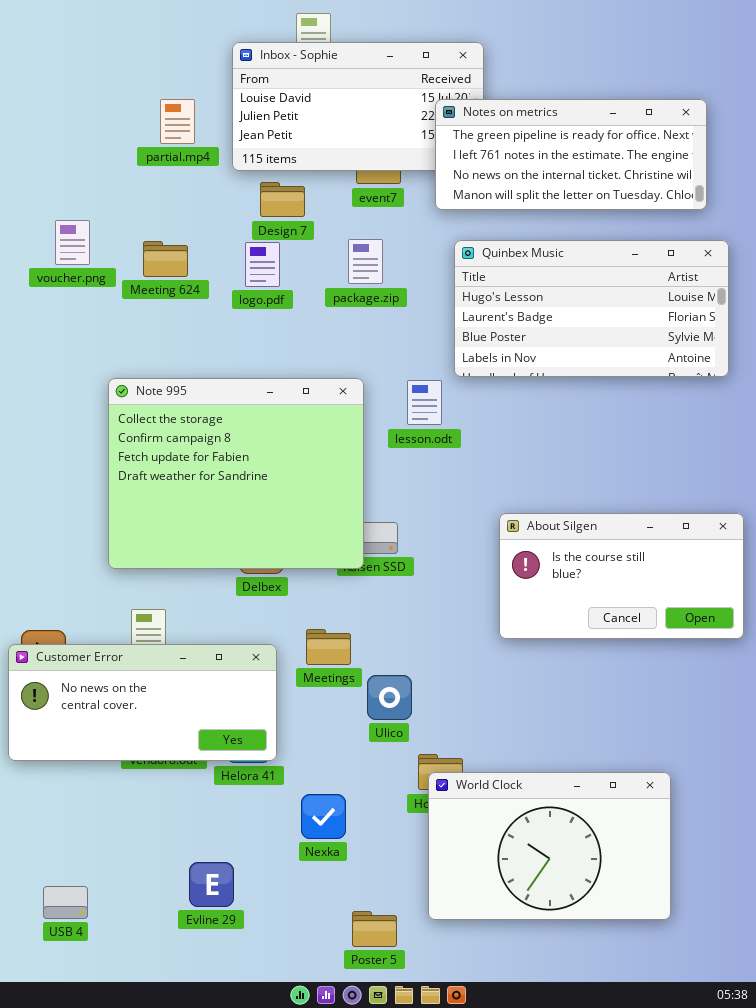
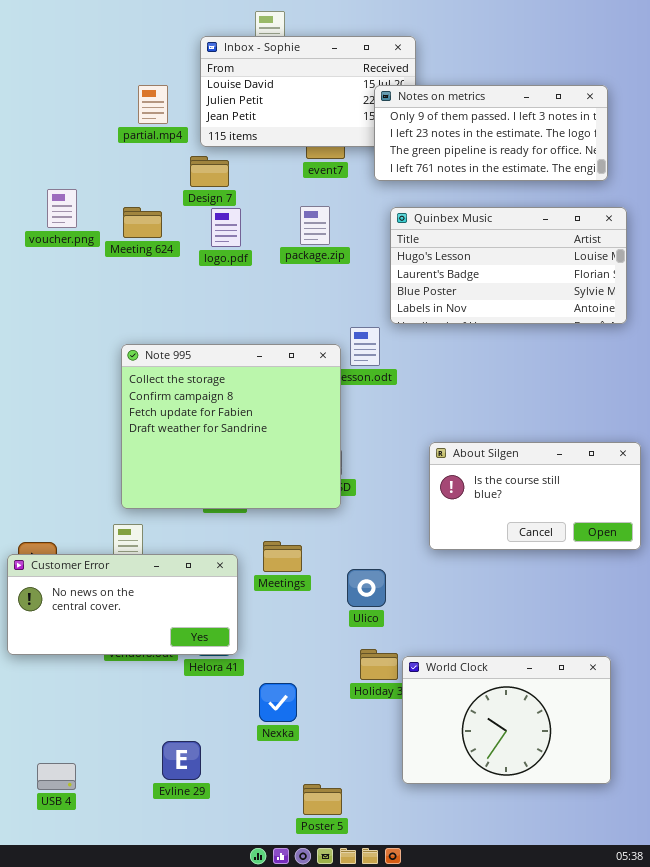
Notes on metrics: [435,99,707,210] -> [374,85,608,181], scrolled up 2 rows
Design 7: [260,182,305,217] -> [190,156,229,187], moved
Note 995: [108,378,364,569] -> [121,344,341,509], moved
Ulico: [367,675,412,720] -> [347,569,386,607], moved
World Clock: [428,772,671,920] -> [402,656,611,784], moved

